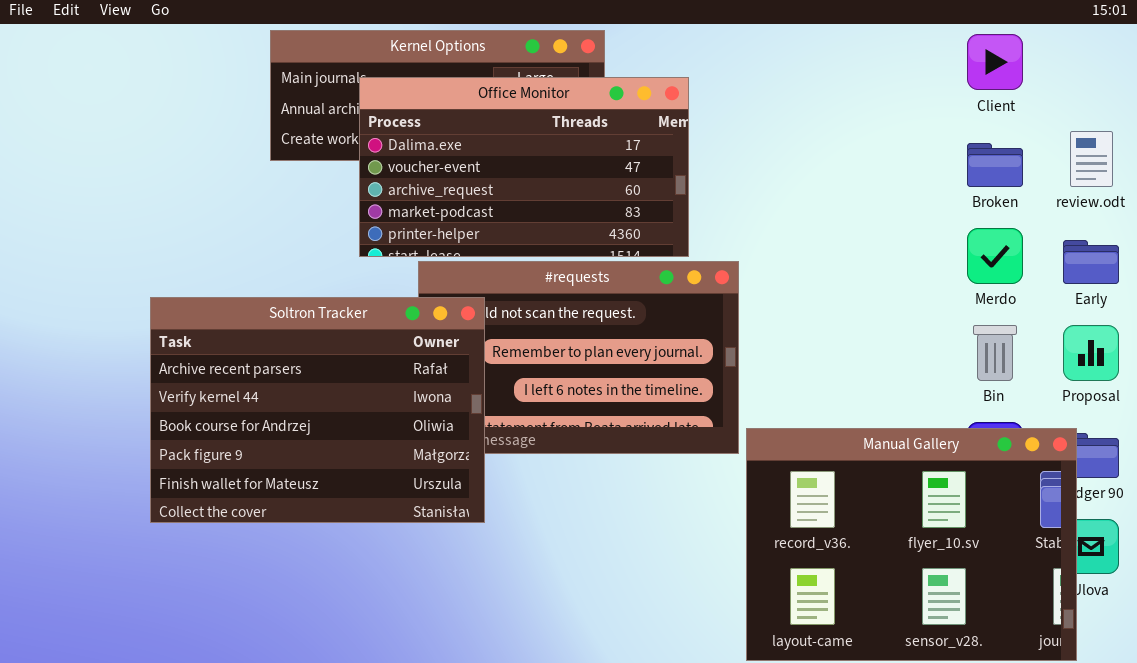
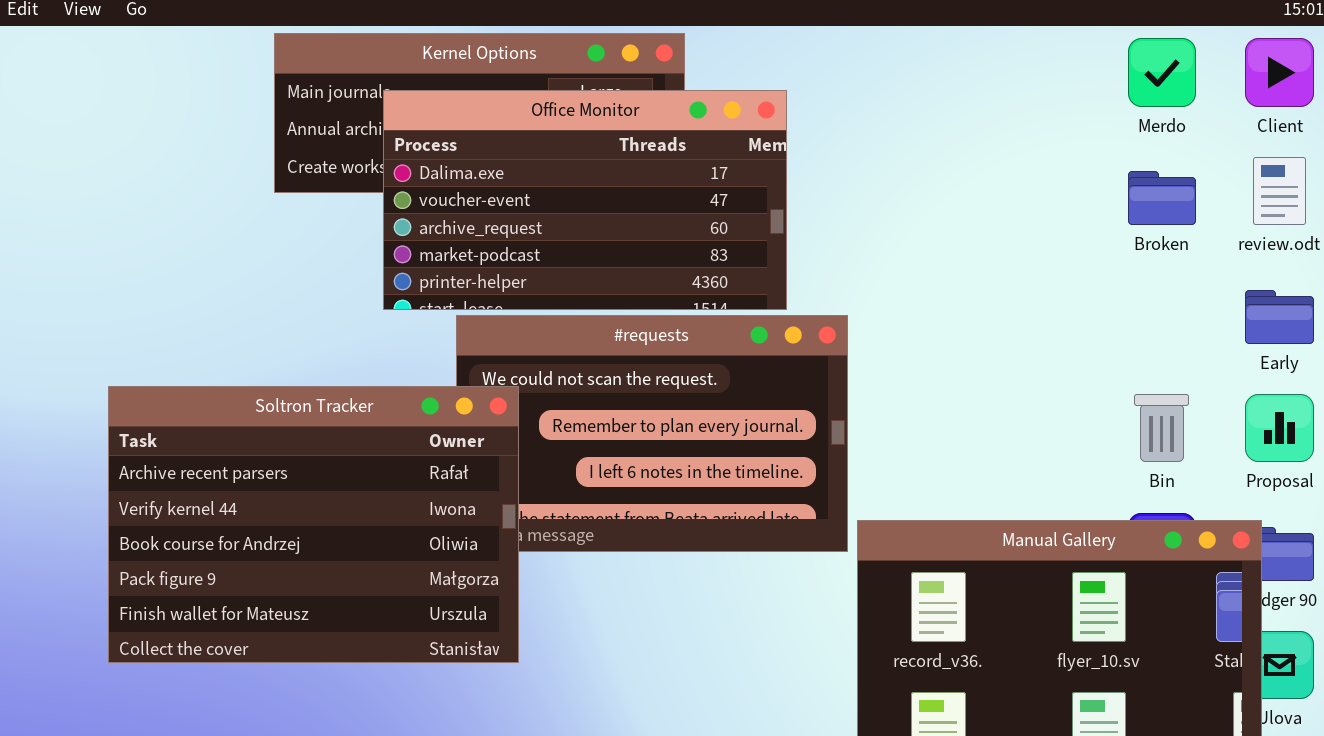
Client: [967,34,1023,90] -> [1245,38,1314,107], moved
Merdo: [967,228,1023,284] -> [1128,38,1196,107], moved
Soltron Tracker: [150,297,485,523] -> [108,386,519,663], moved

